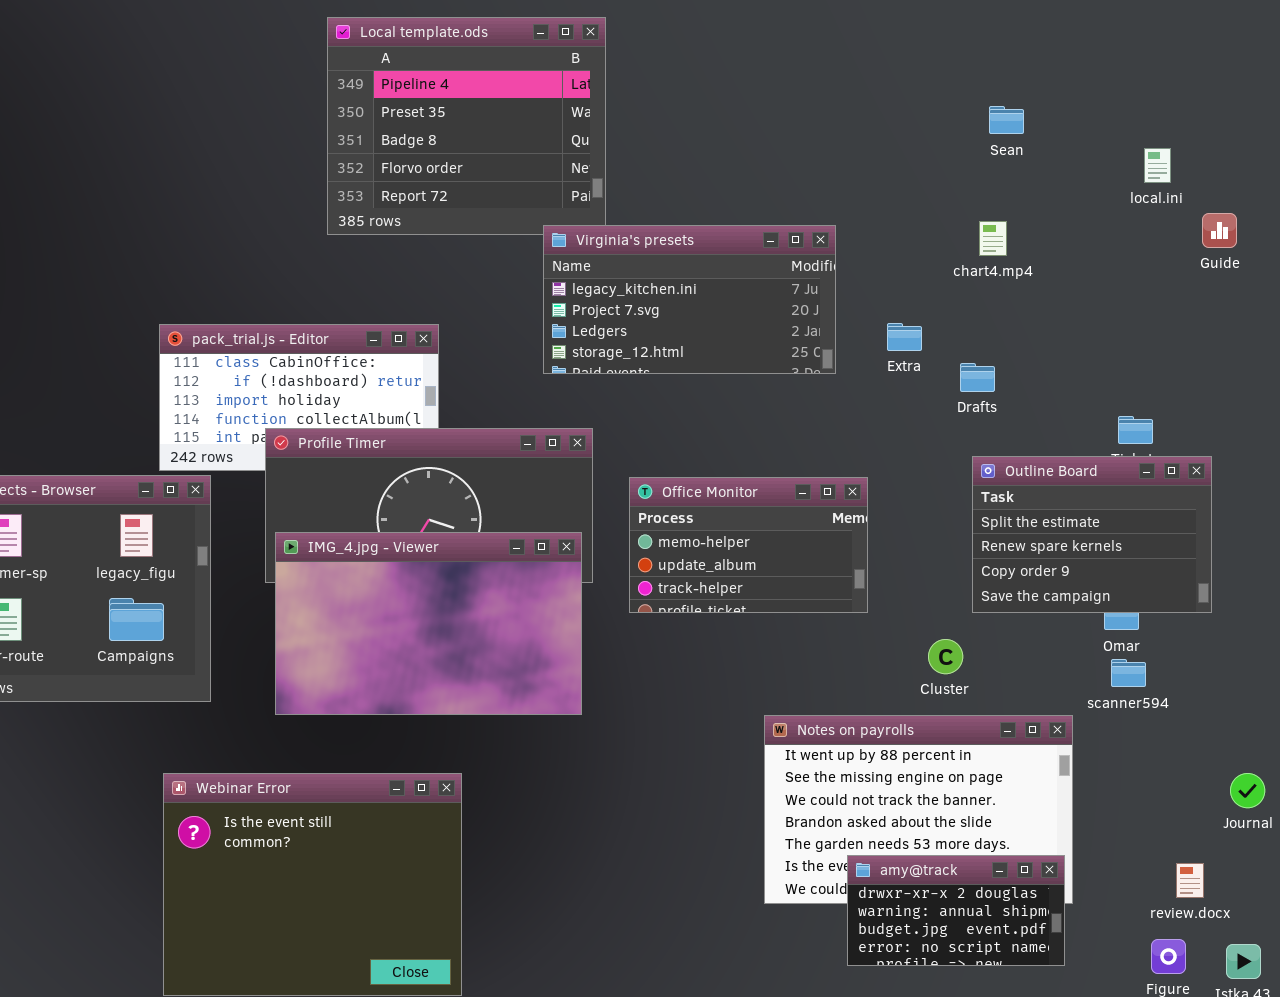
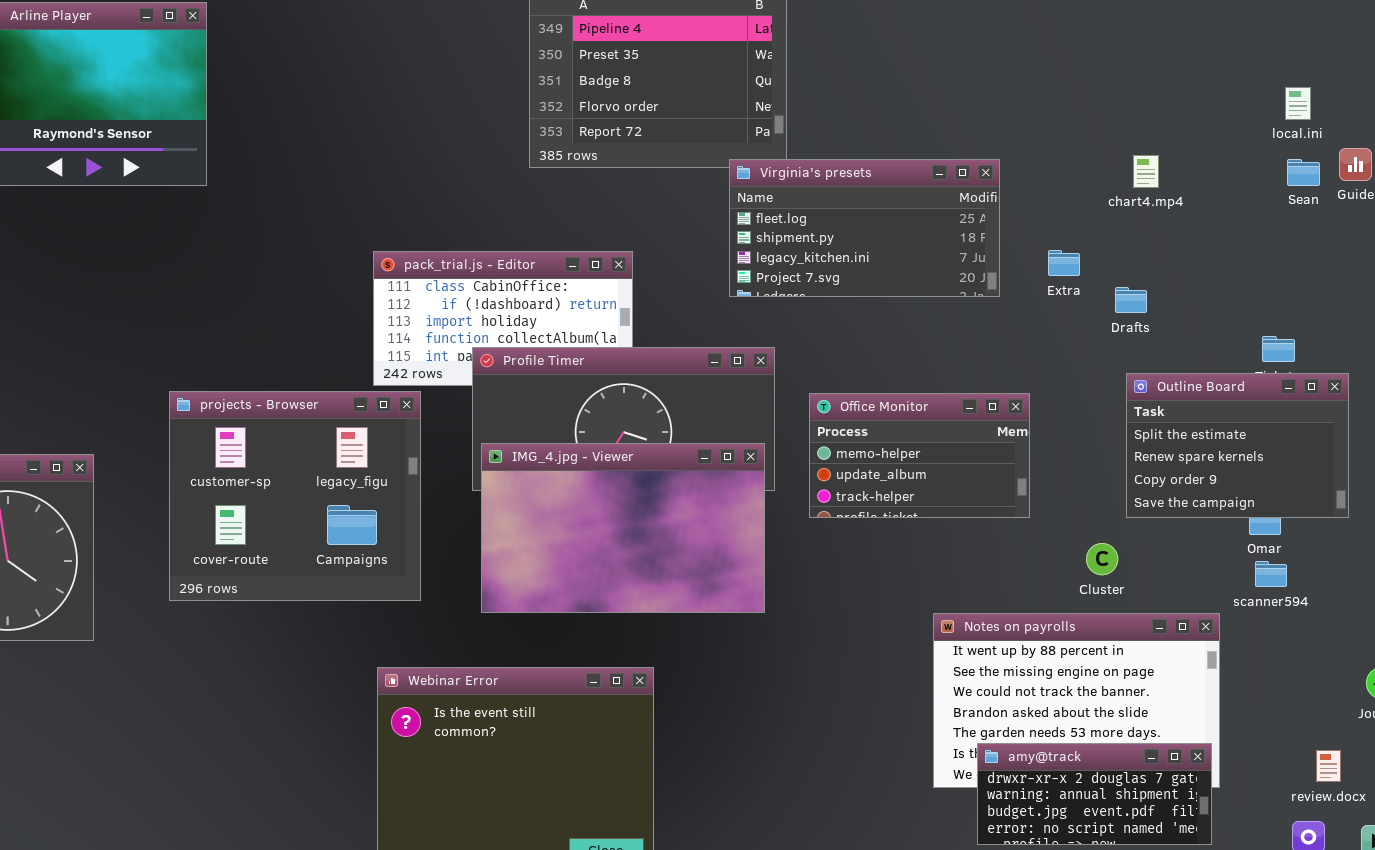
Sean: [989,106,1024,134] -> [1287,159,1320,186], moved
Virginia's presets: [543,225,836,374] -> [729,159,1000,297], scrolled up 2 rows
amy@track: [847,855,1065,966] -> [977,743,1212,845], resized

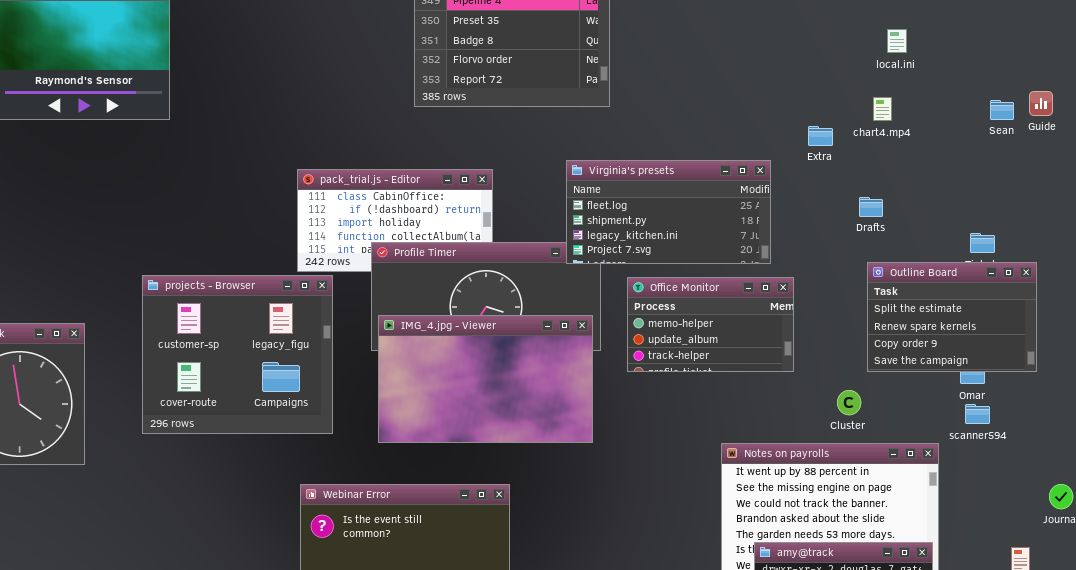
local.ini: [1285,87,1311,120] -> [887,29,907,53], moved
Virginia's presets: [729,159,1000,297] -> [566,160,771,264], moved
Extra: [1048,250,1080,276] -> [808,126,833,146], moved

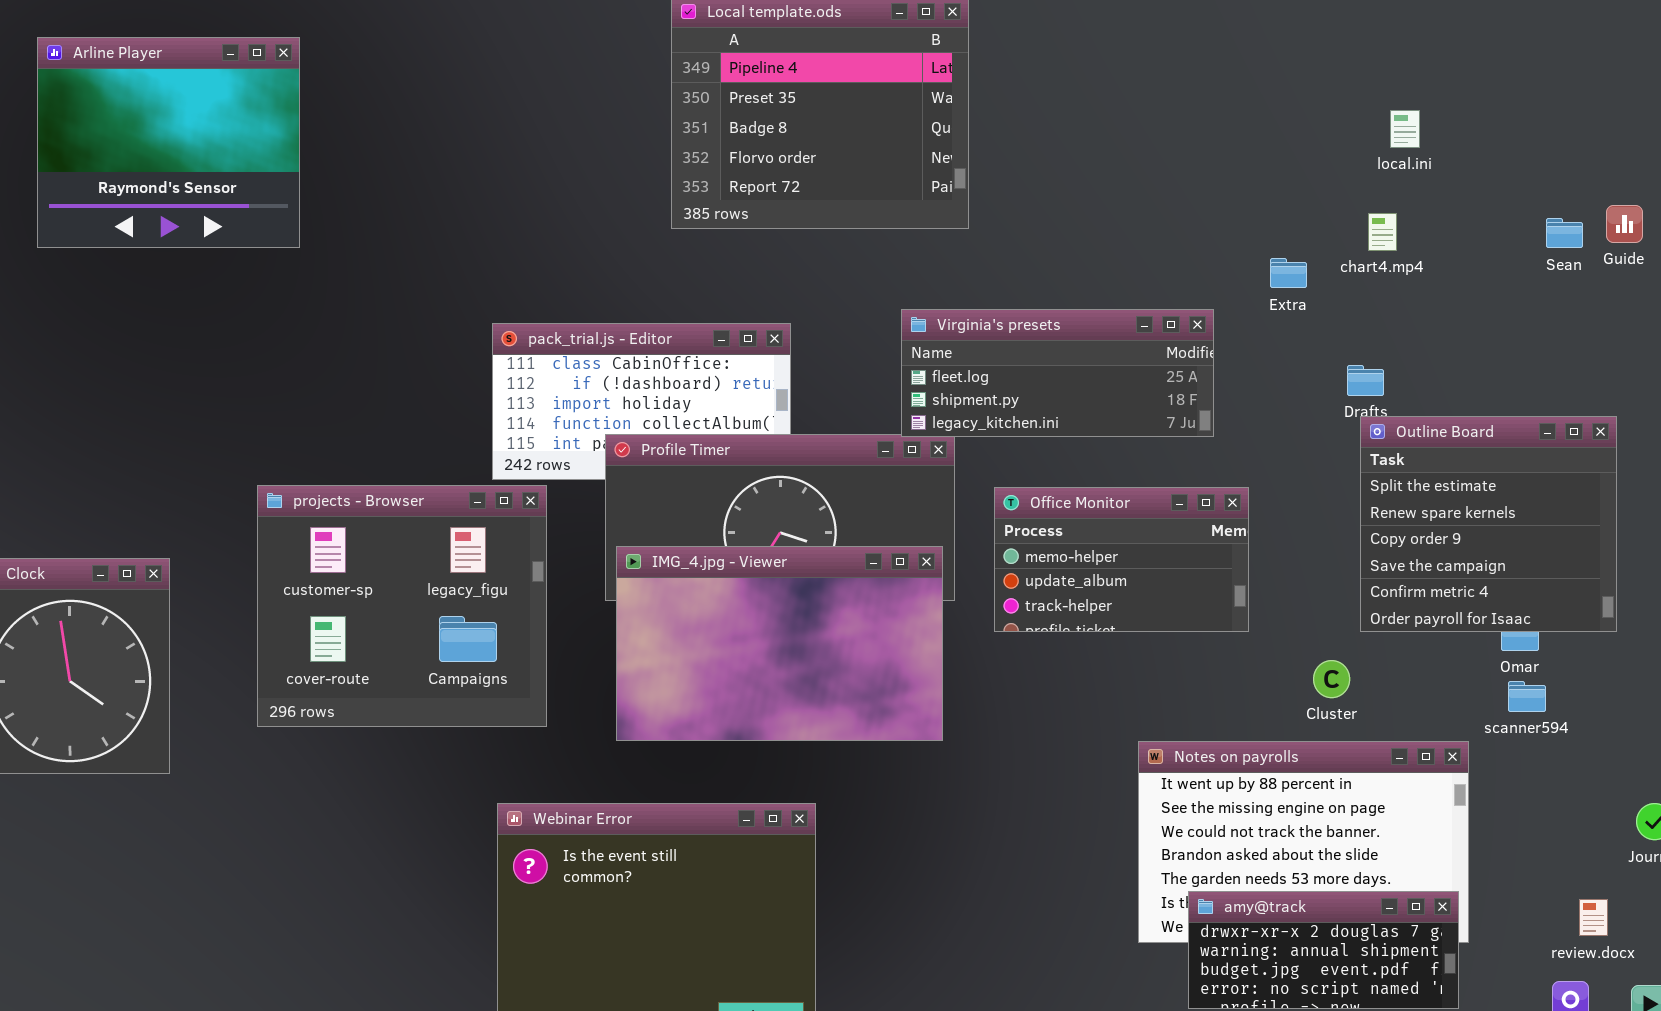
Virginia's presets: [566,160,771,264] -> [901,309,1214,437], resized
Outline Board: [867,262,1037,372] -> [1360,416,1617,632], resized

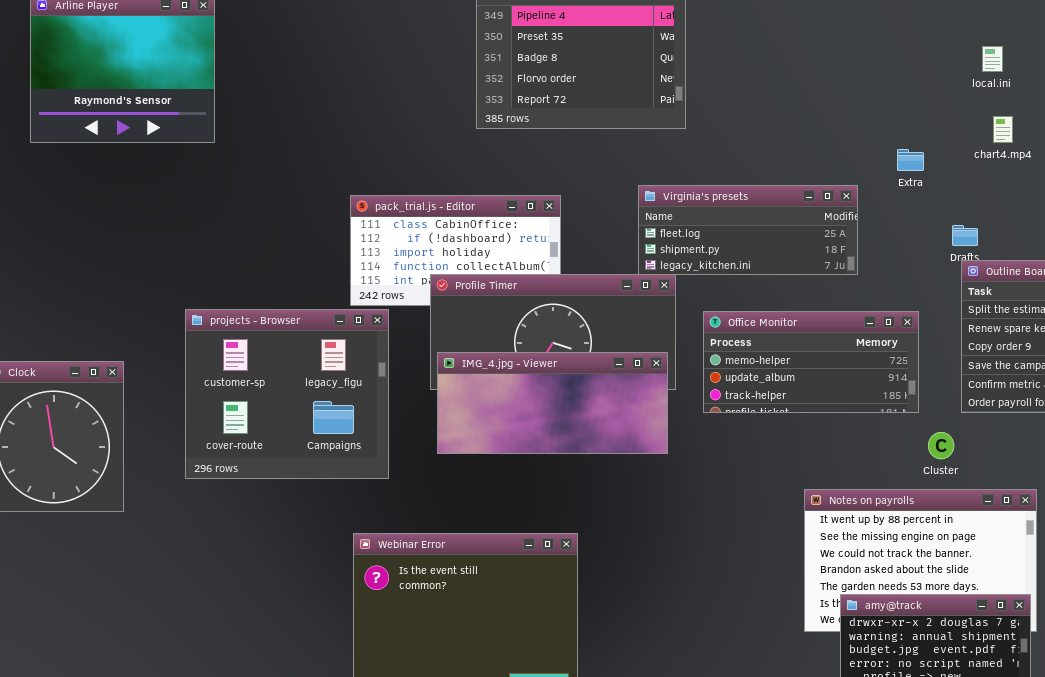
chart4.mp4: [1368,213,1397,251] -> [993,116,1013,143], moved
Office Monitor: [994,487,1249,632] -> [703,311,919,413], resized
IMG_4.jpg - Viewer: [616,546,943,741] -> [437,352,668,454], resized

